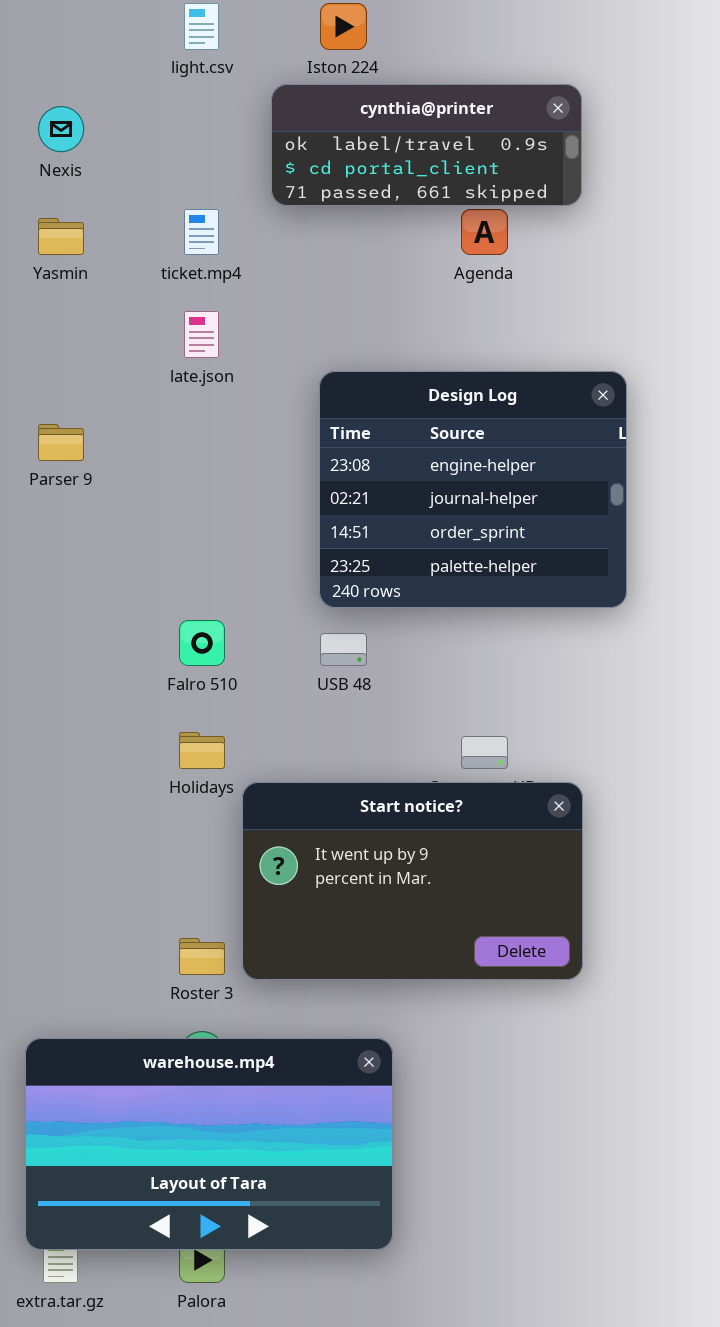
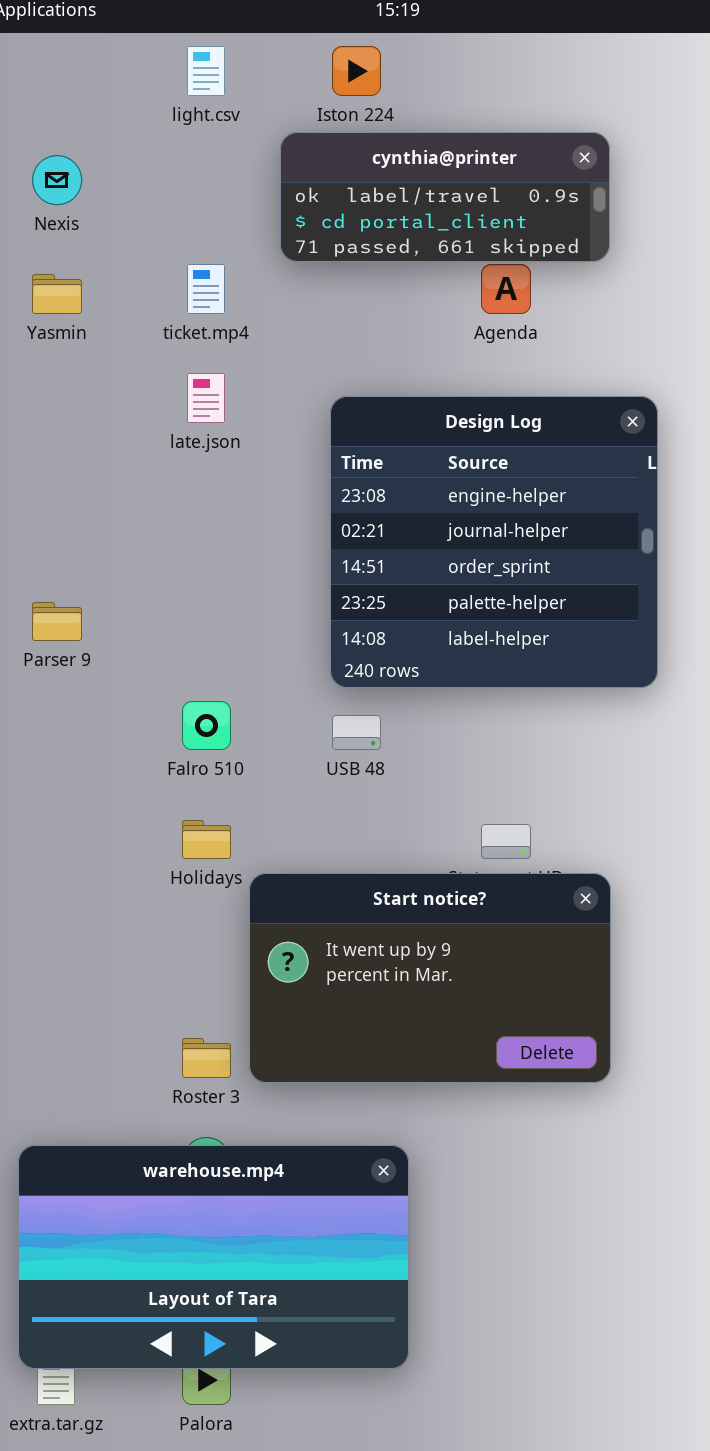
Design Log: [319,371,627,608] -> [330,396,658,688], resized
Parser 9: [38,424,84,461] -> [32,602,82,641], moved

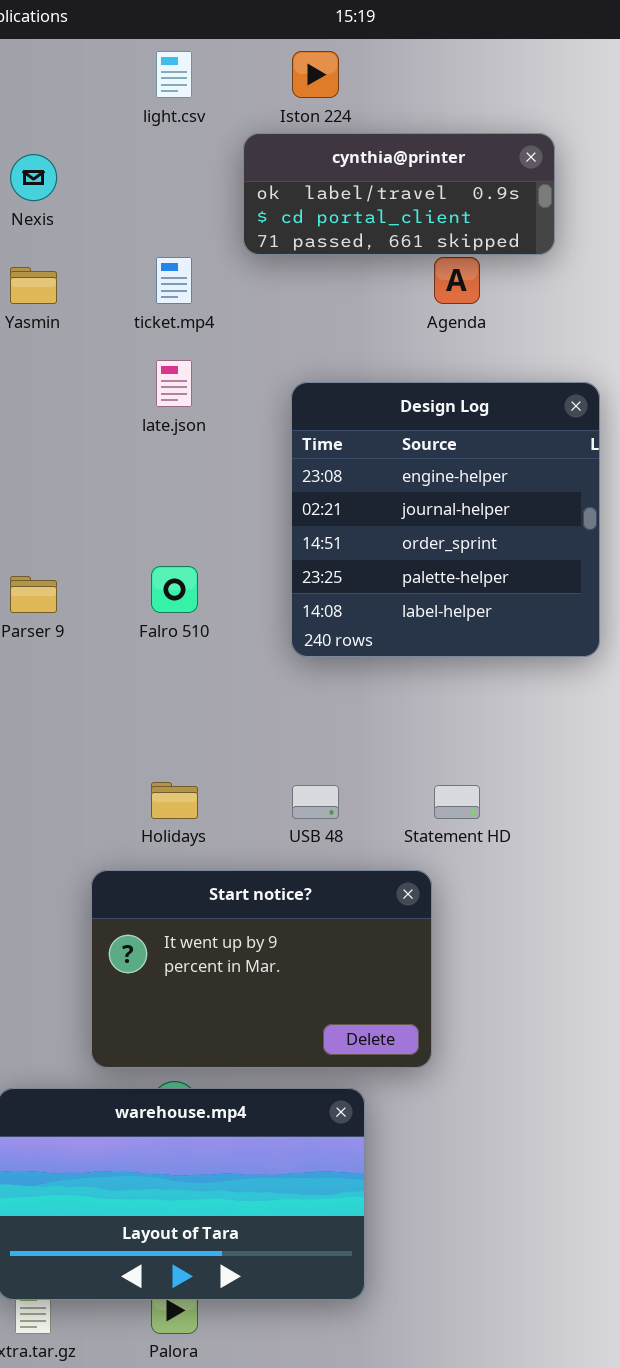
Falro 510: [182,701,231,750] -> [151,566,198,613], moved
USB 48: [332,715,381,750] -> [292,785,339,819], moved
Start notice?: [249,873,611,1083] -> [91,870,432,1068], moved

